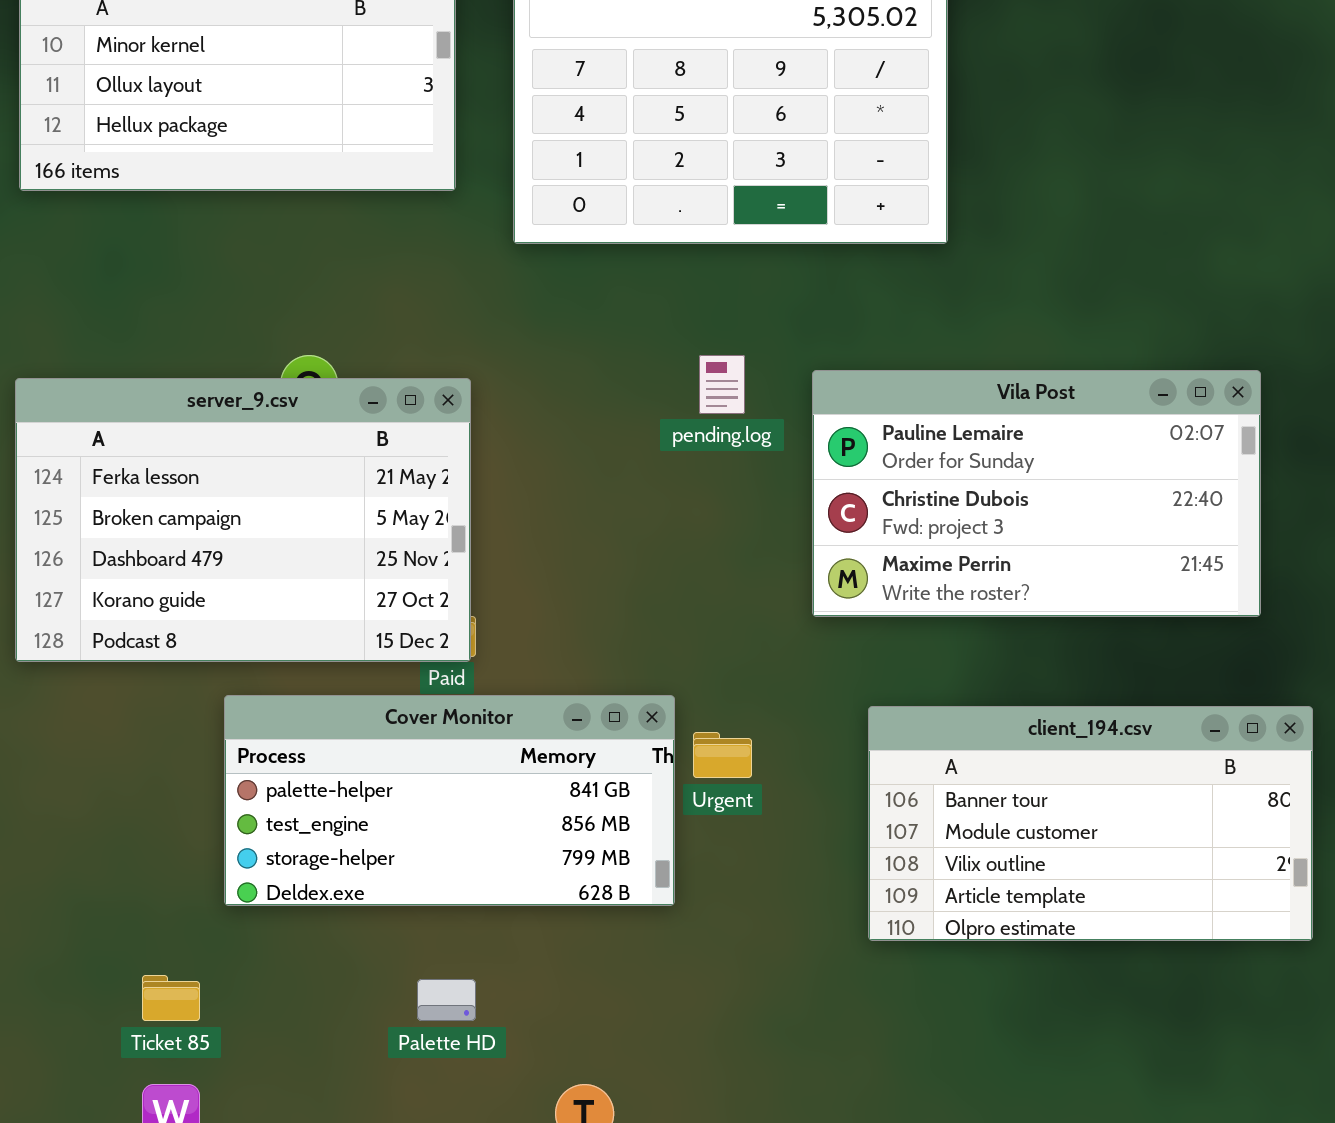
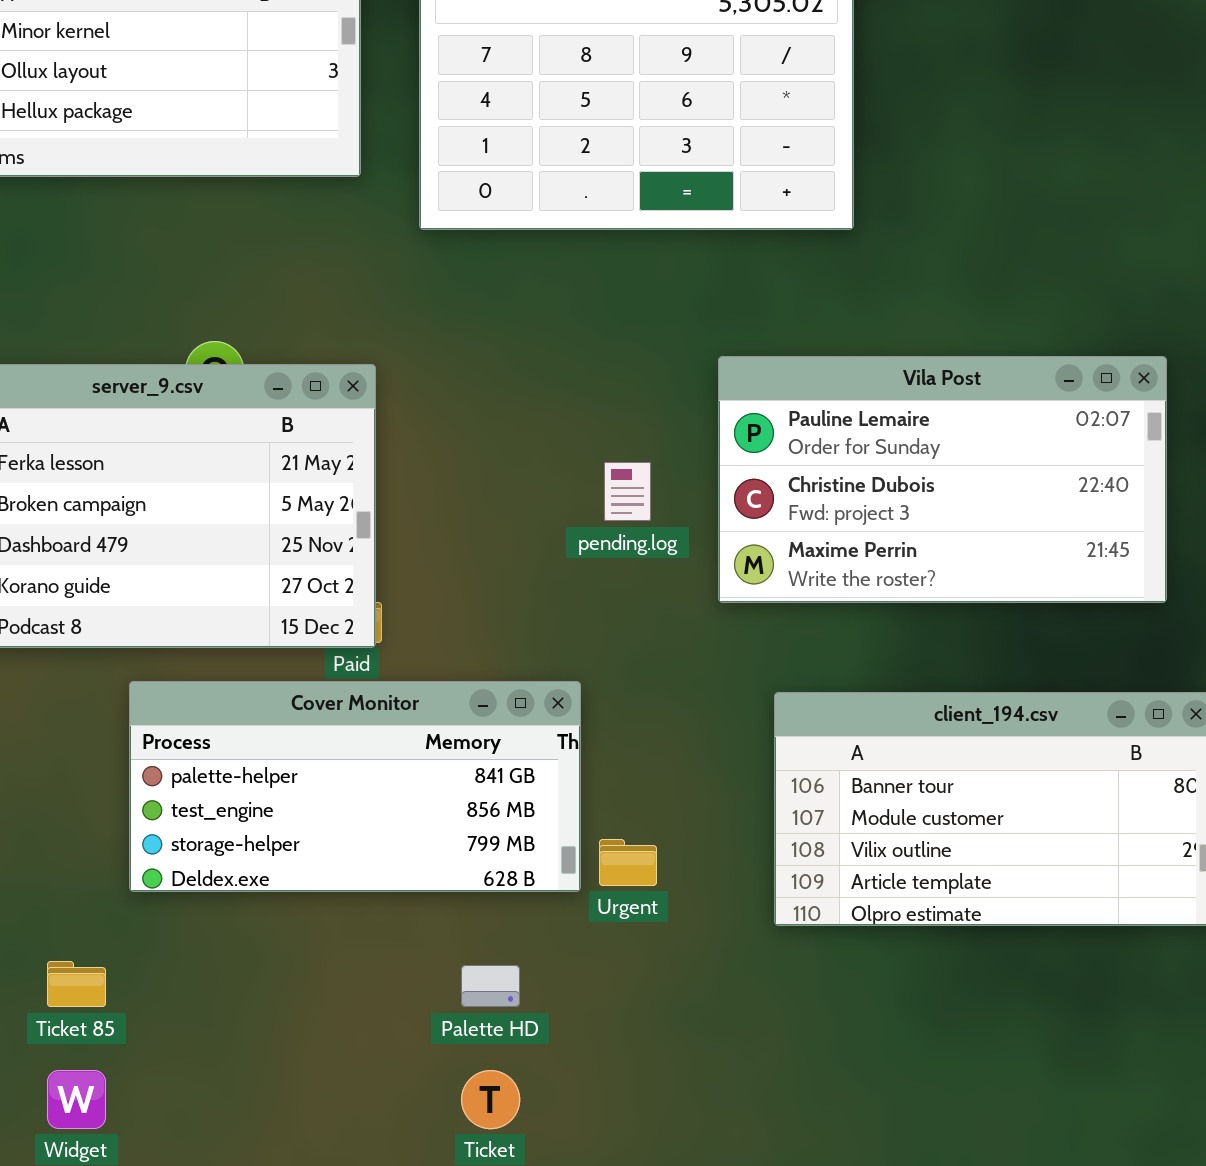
pending.log: [699,355,745,414] -> [604,462,651,521], moved
Urgent: [693,732,752,778] -> [599,839,657,886], moved
Palette HD: [417,979,476,1021] -> [461,965,520,1007], moved

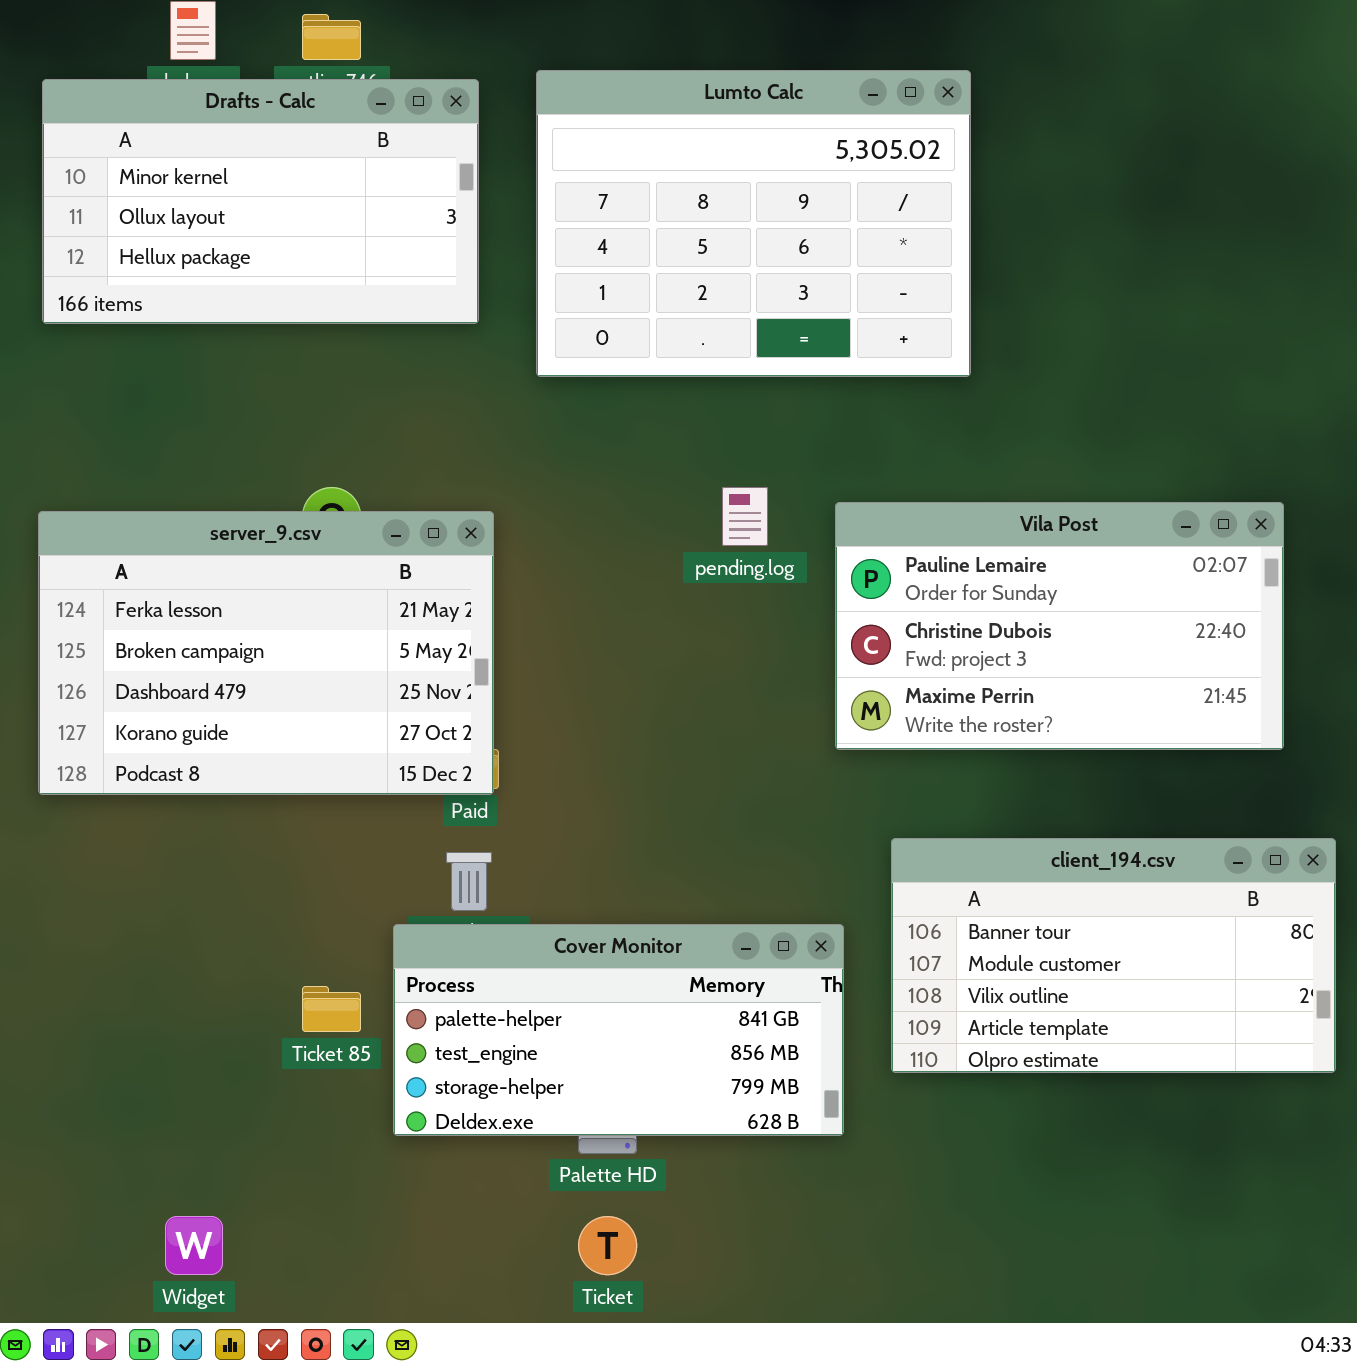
pending.log: [604,462,651,521] -> [722,487,768,546], moved
Cover Monitor: [129,681,581,892] -> [393,924,844,1136], moved
Ticket 85: [47,961,106,1007] -> [302,986,361,1032], moved

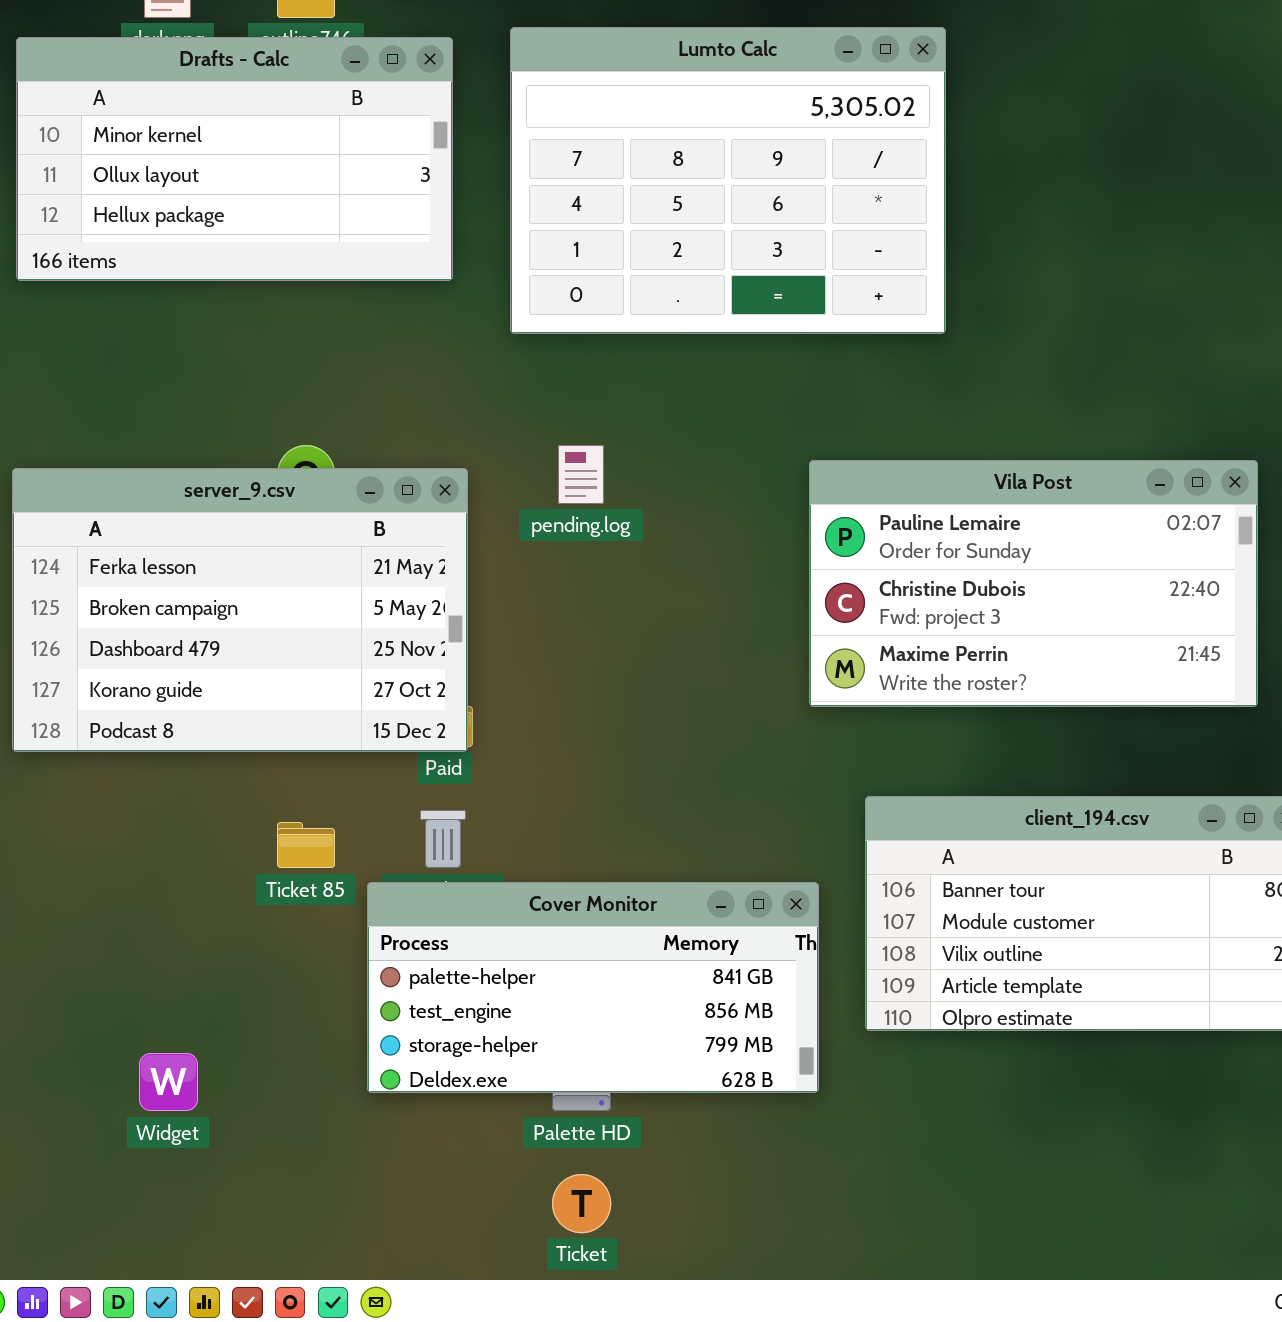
pending.log: [722,487,768,546] -> [558,445,604,504], moved
Ticket 85: [302,986,361,1032] -> [277,822,335,868], moved
Widget: [165,1216,223,1275] -> [139,1053,198,1111], moved

